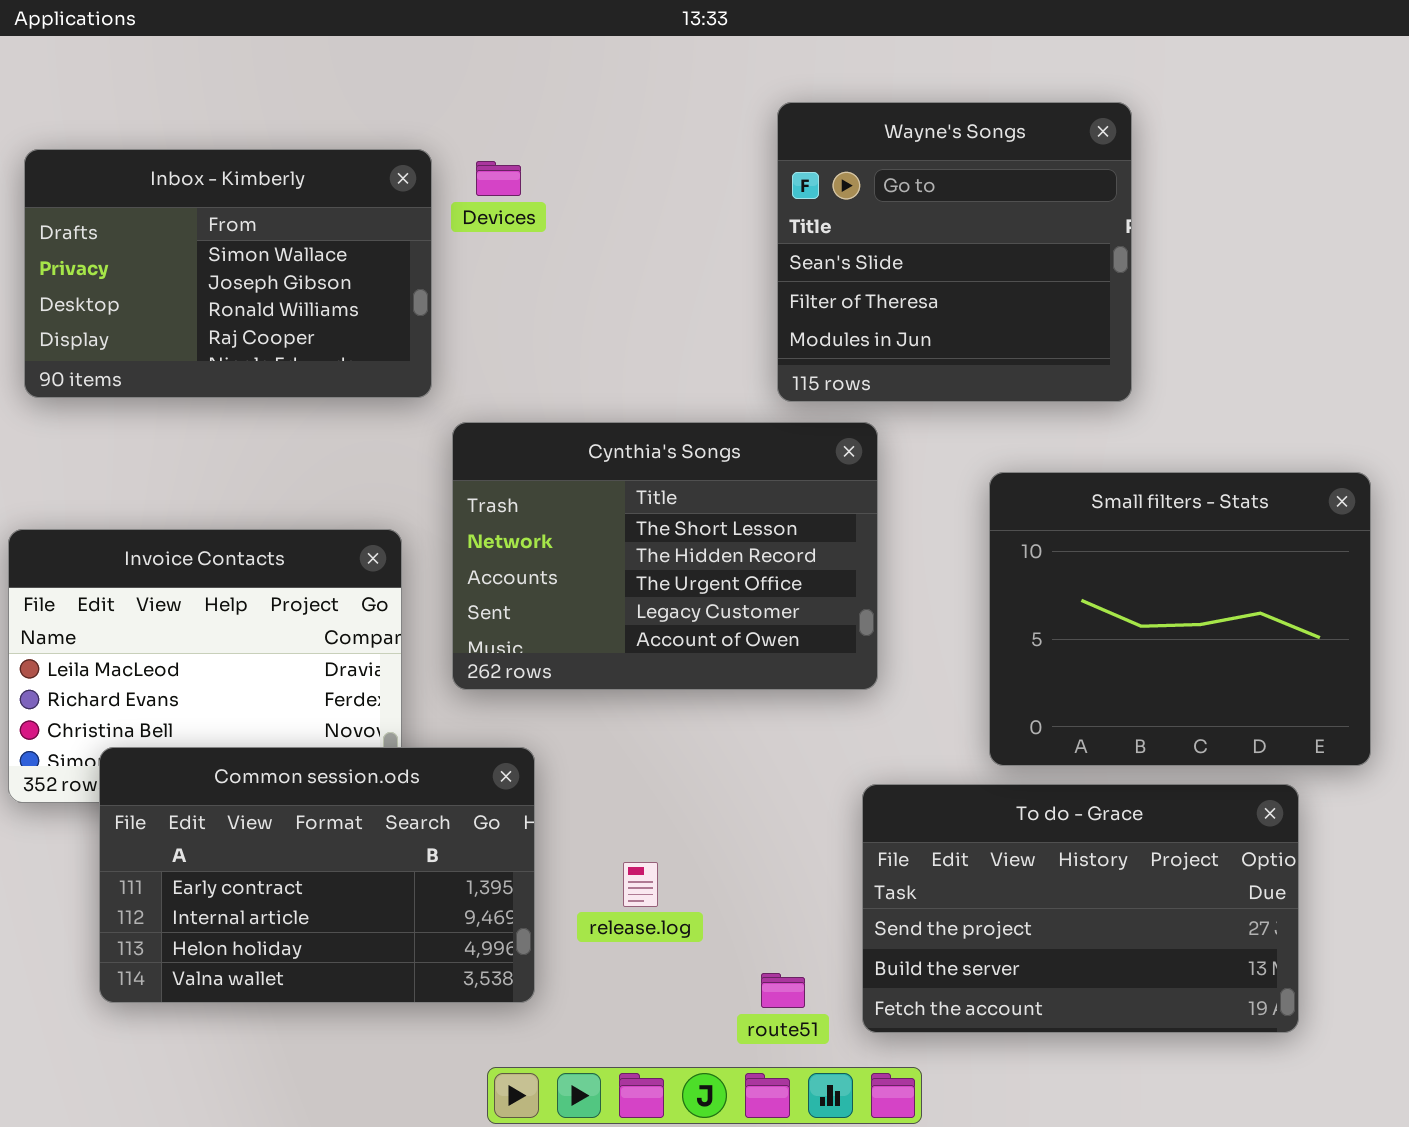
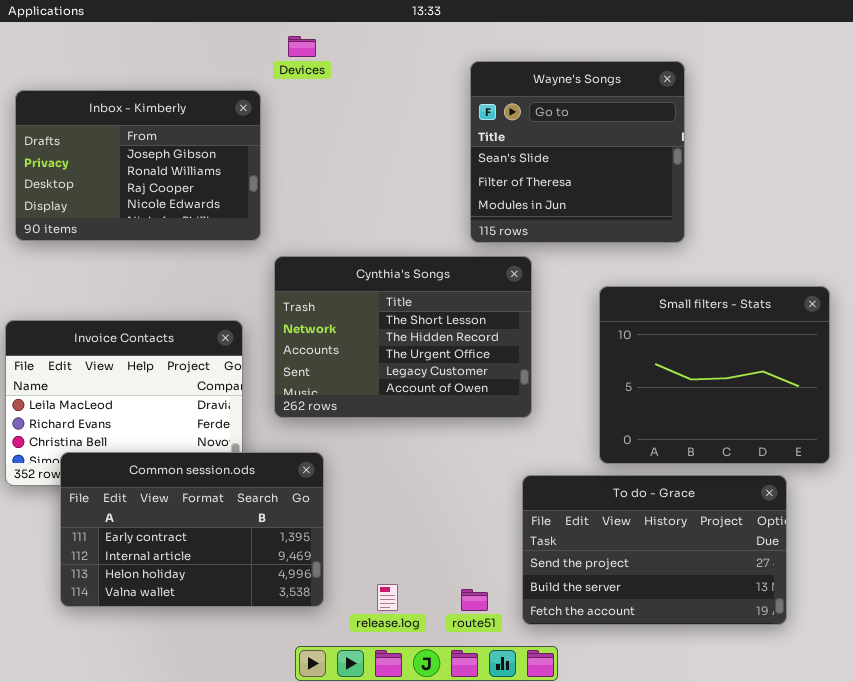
Inbox - Kimberly: [24,149,432,398] -> [15,90,261,241], scrolled down 1 row
Devices: [476,161,521,196] -> [288,36,316,57], moved
release.log: [623,862,658,907] -> [377,584,398,611], moved

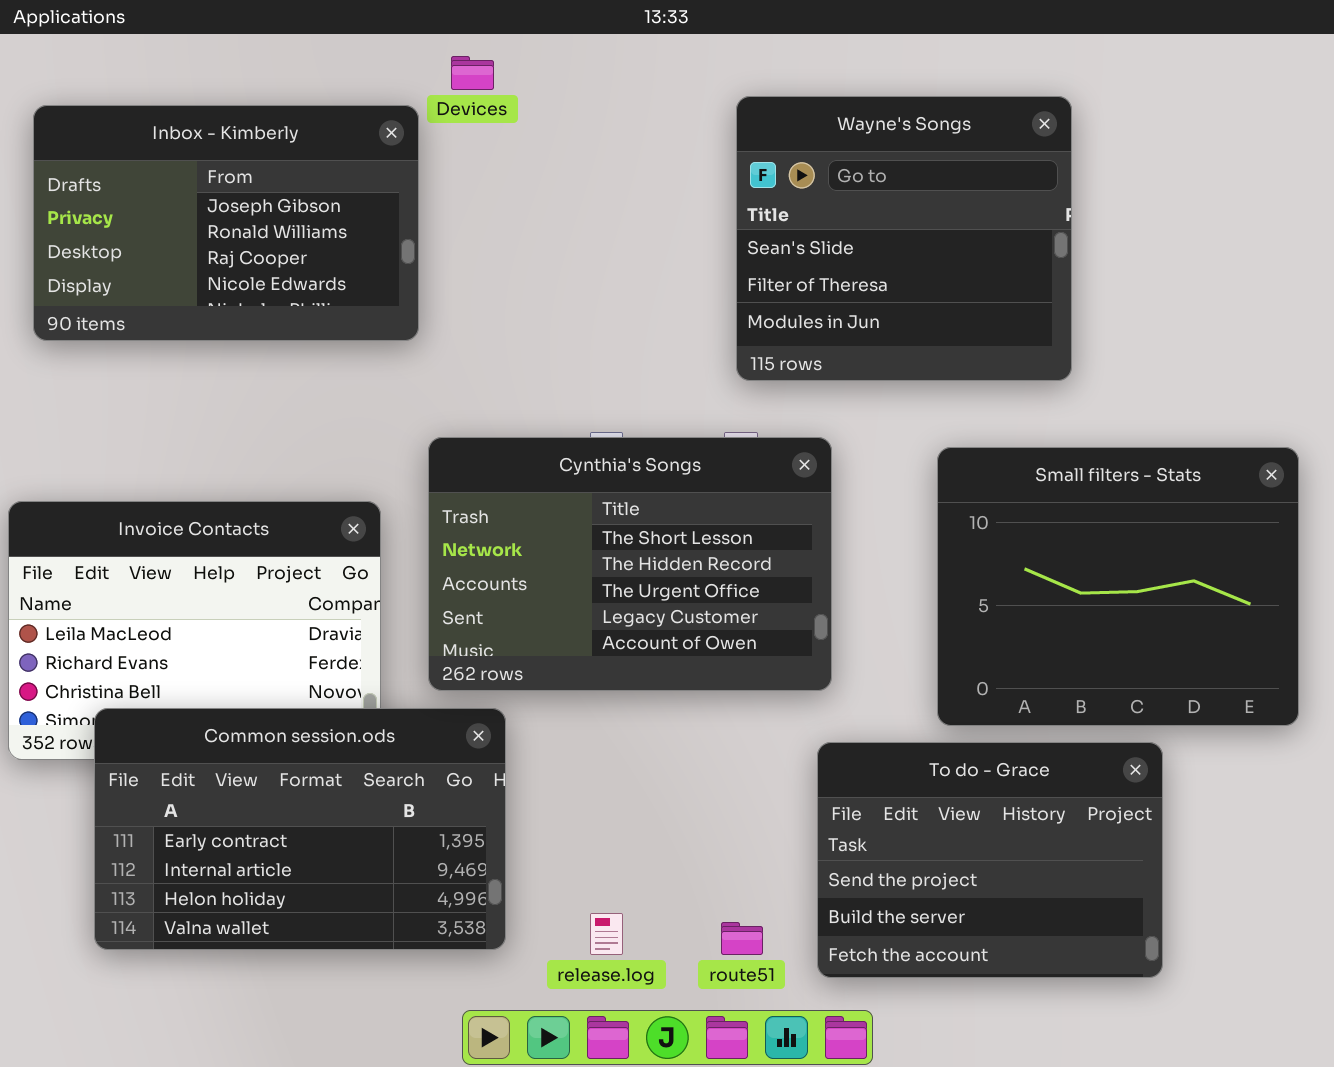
Inbox - Kimberly: [15,90,261,241] -> [33,105,419,341], moved
Cynthia's Songs: [274,256,532,418] -> [428,437,832,691], moved
To do - Grace: [522,475,787,625] -> [817,742,1163,978], resized

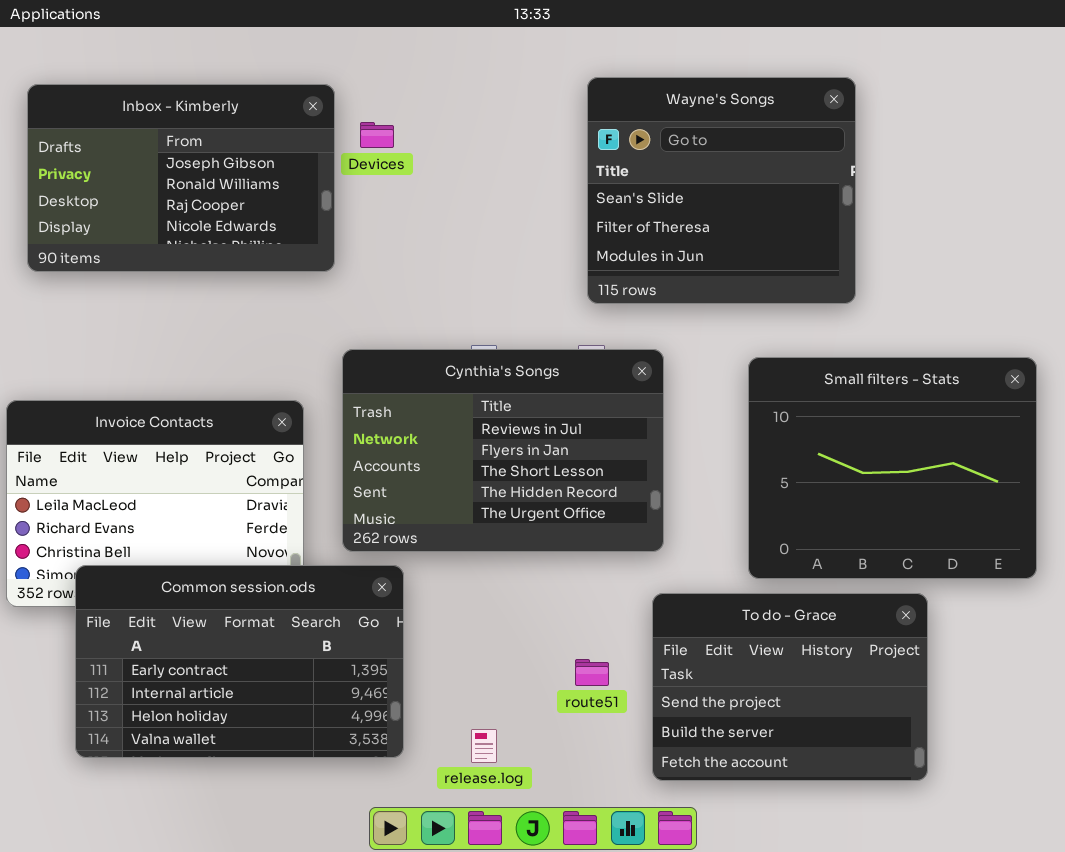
Devices: [451,56,494,90] -> [360,122,394,148], moved
Cynthia's Songs: [428,437,832,691] -> [342,349,664,552], scrolled up 2 rows
route51: [721,922,763,955] -> [575,659,609,686], moved

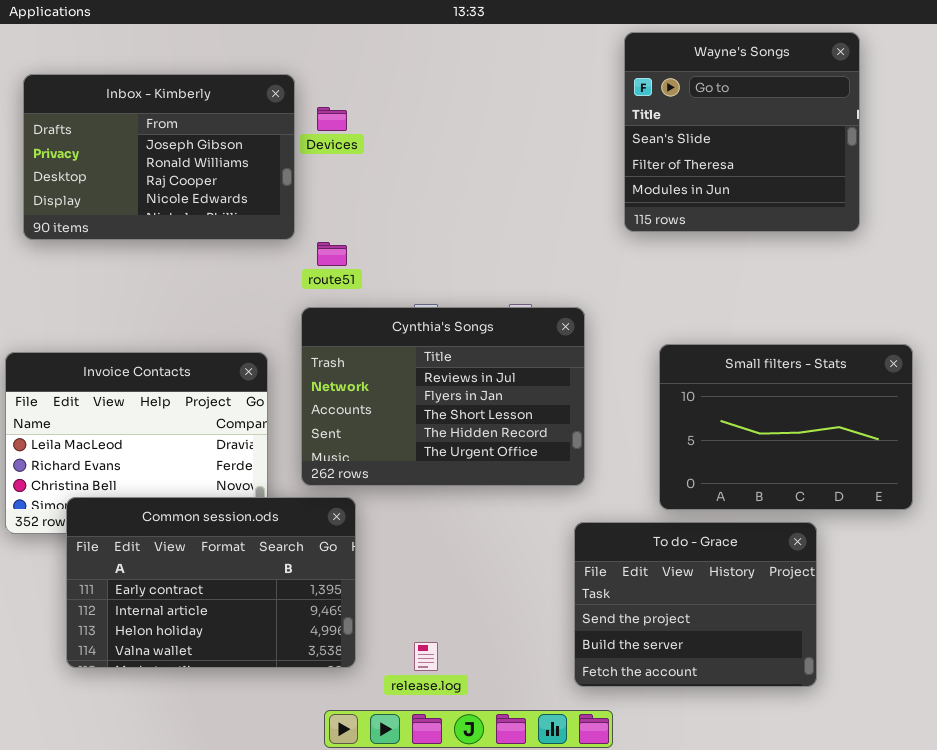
Wayne's Songs: [587,77,856,304] -> [624,32,860,232], moved
Small filters - Stats: [748,357,1037,579] -> [659,344,913,510], resized
route51: [575,659,609,686] -> [317,242,347,266], moved

